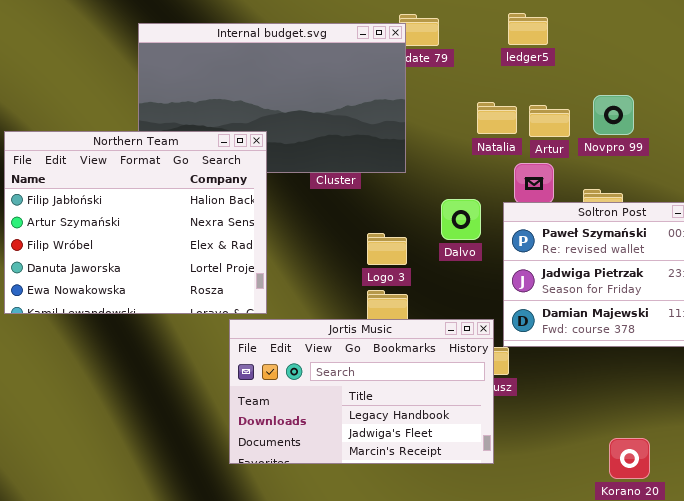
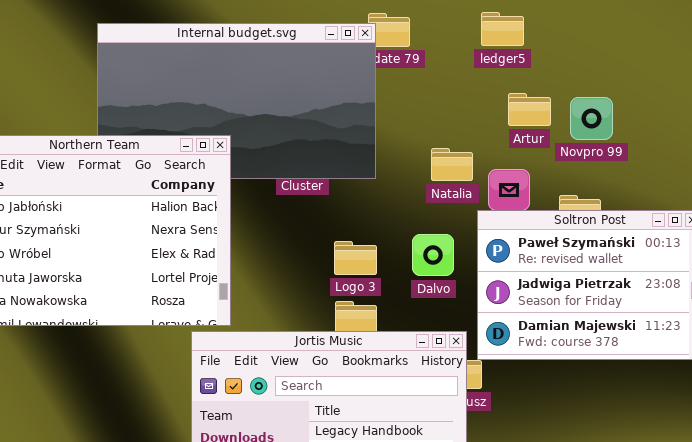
Natalia: [477,102,517,134] -> [431,148,473,181], moved
Artur: [529,105,570,137] -> [508,93,551,126], moved
Dalvo: [441,199,481,240] -> [412,234,454,276], moved

